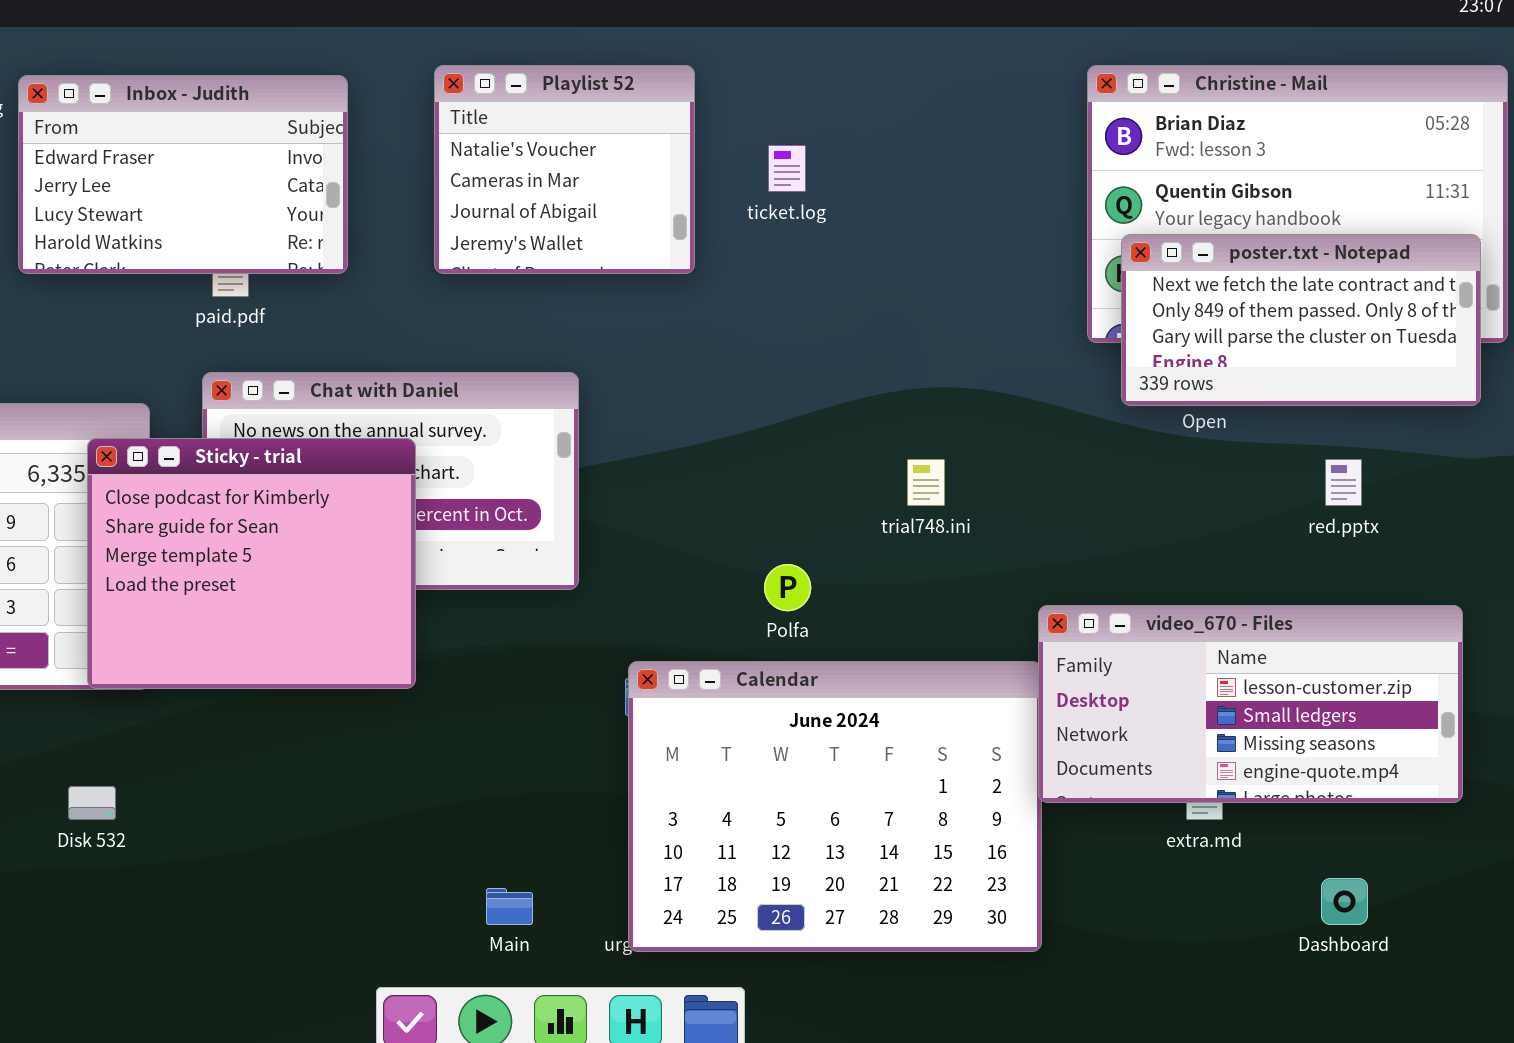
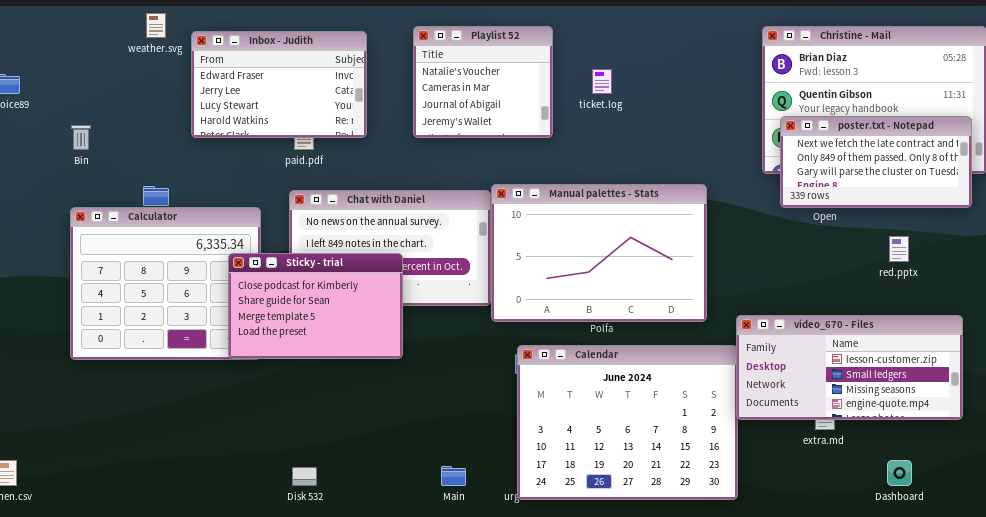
Manual palettes - Stats: none -> [491,184,707,322], opened
Sticky - trial: [87,438,416,689] -> [228,253,403,359], resized
Disk 532: [68,786,116,820] -> [292,467,317,486], moved

